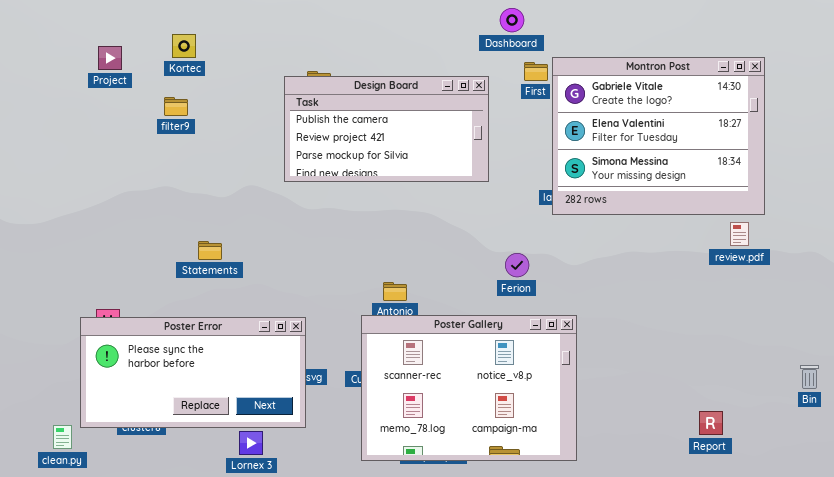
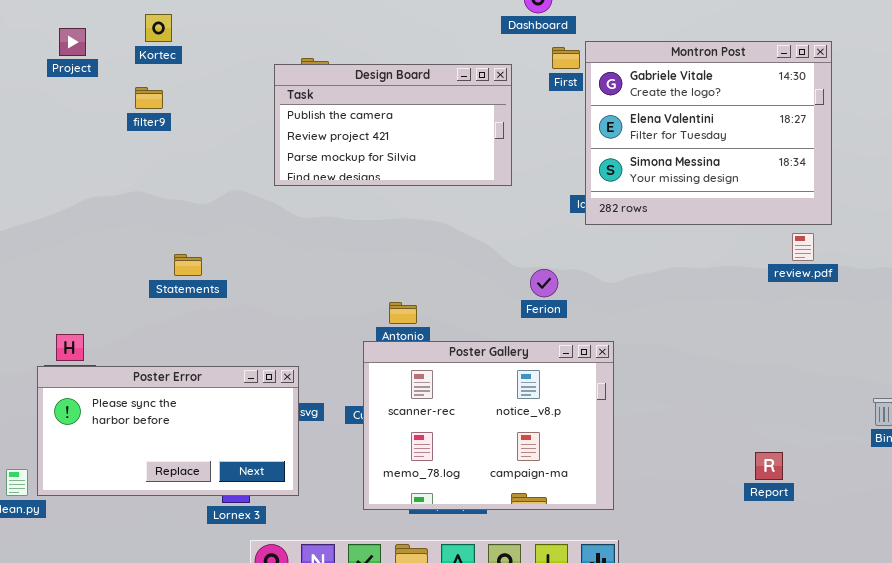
Poster Error: [80,317,306,428] -> [37,366,299,496], moved

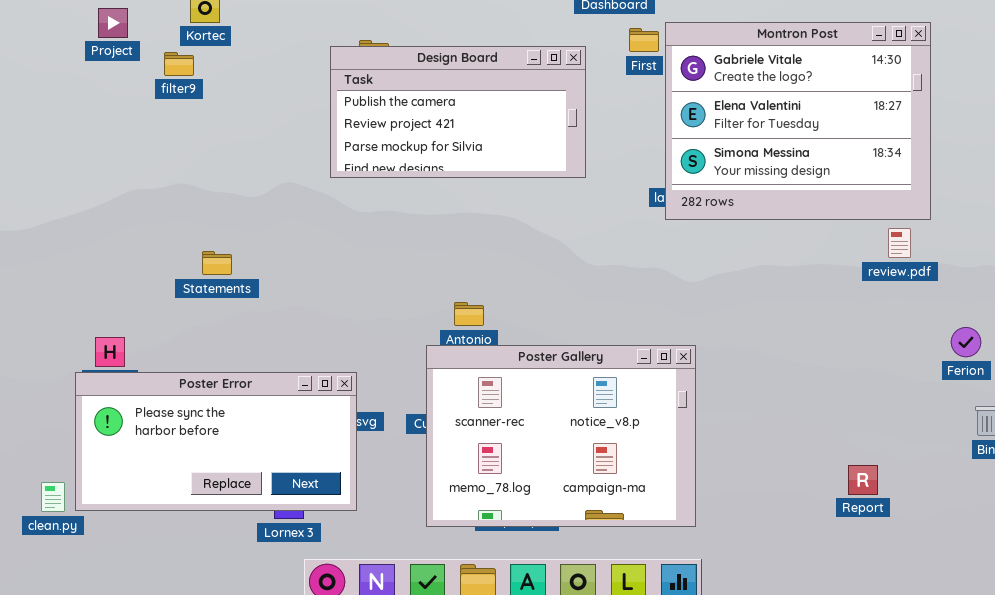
filter9: [135,87,163,109] -> [164,52,194,76], moved
Statements: [174,254,202,276] -> [202,251,232,275], moved
Ferion: [530,269,558,297] -> [951,327,981,357], moved

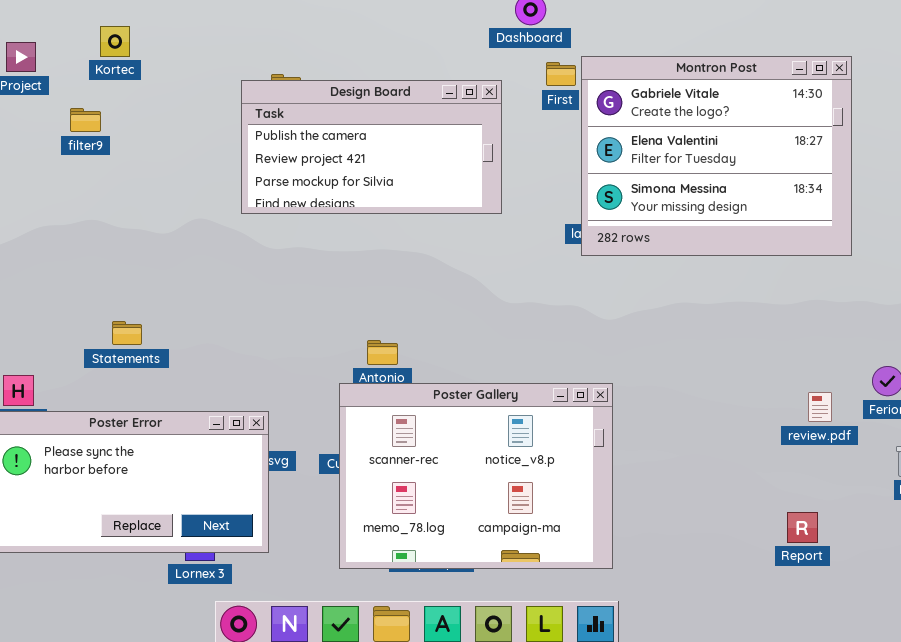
filter9: [164,52,194,76] -> [70,108,101,132], moved
review.pdf: [888,228,911,258] -> [808,392,832,422], moved
Statements: [202,251,232,275] -> [112,321,142,345], moved
Report: [848,465,878,495] -> [787,512,818,543], moved

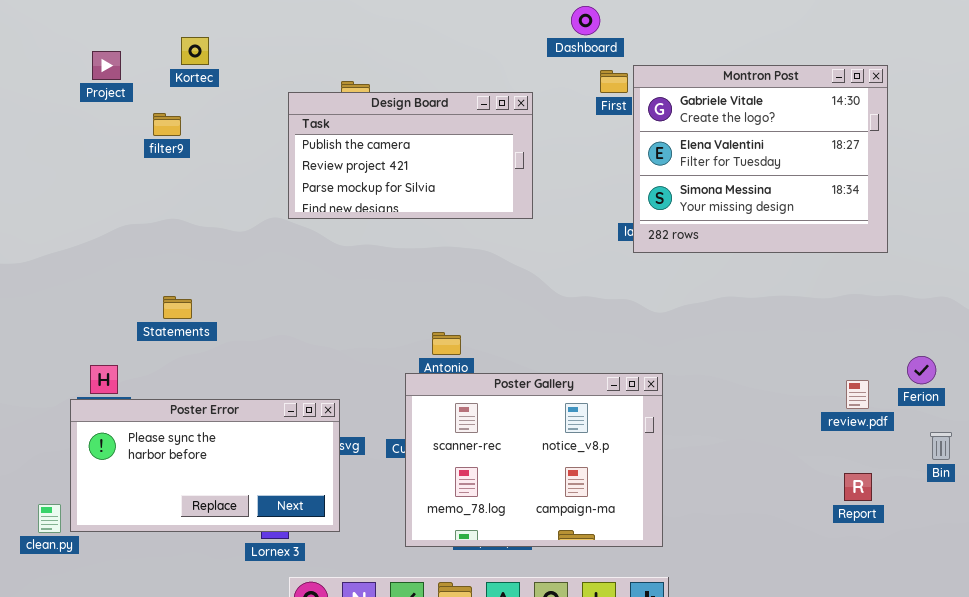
Design Board: [241,80,502,214] -> [288,92,533,219], moved
Statements: [112,321,142,345] -> [163,296,192,319], moved
Report: [787,512,818,543] -> [844,473,872,501], moved

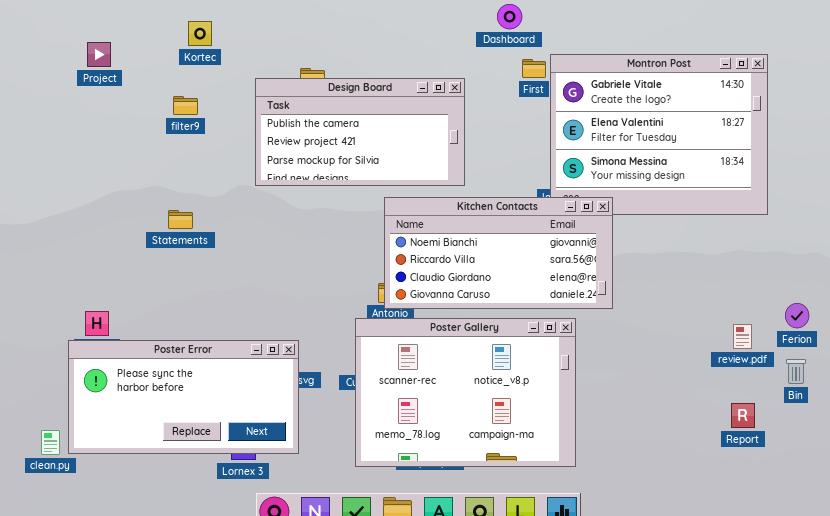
Kortec: [181,37,209,65] -> [188,21,212,46], moved
filter9: [153,113,181,136] -> [173,96,198,115], moved
Kitchen Contacts: none -> [384,197,613,309], opened
Statements: [163,296,192,319] -> [168,210,193,229], moved
Bin: [930,432,952,460] -> [786,359,806,384], moved

